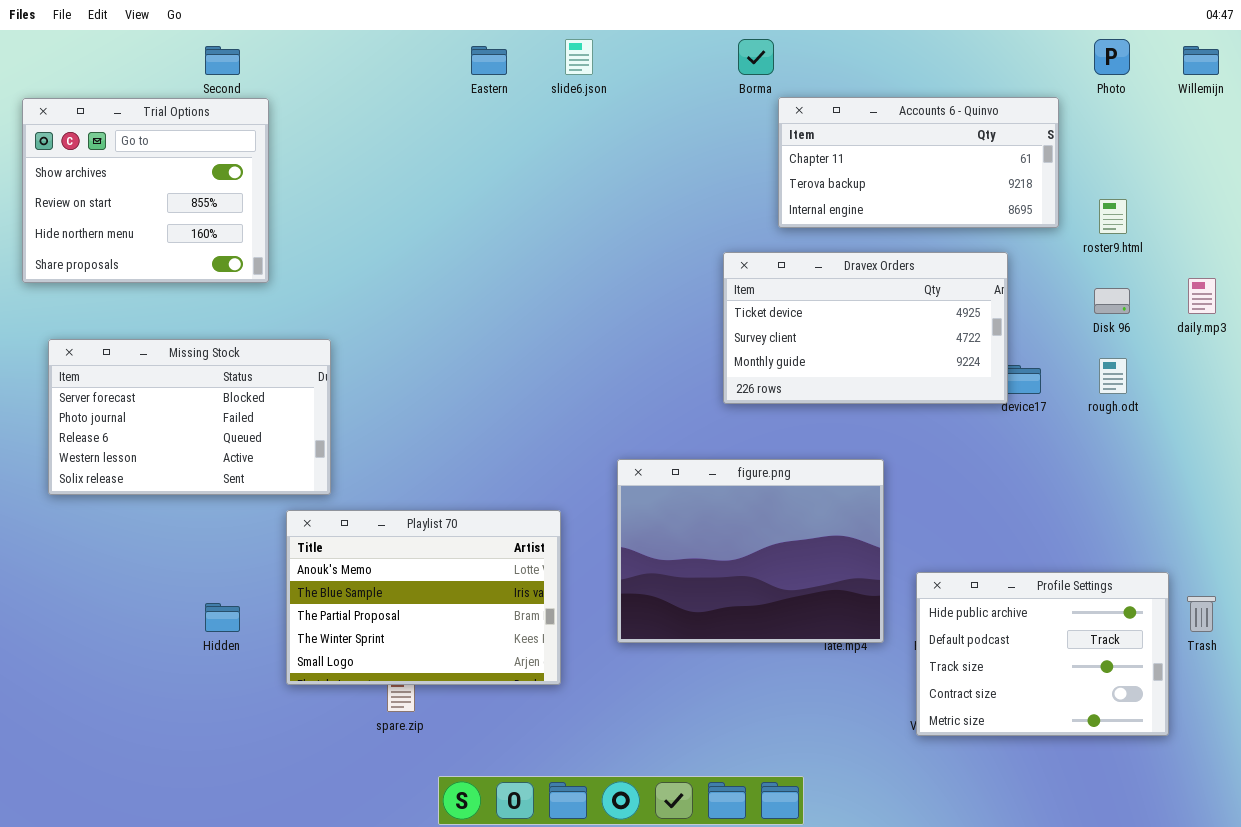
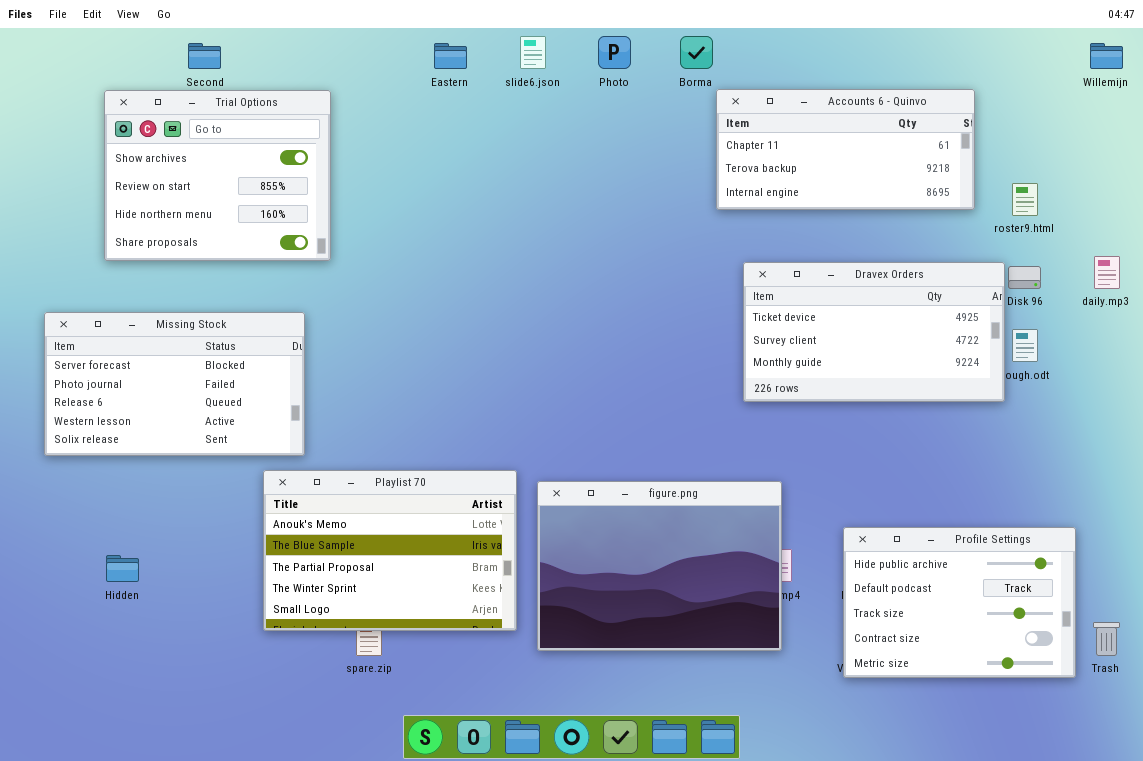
Photo: [1094,39,1130,75] -> [598,36,631,69], moved
Trial Options: [22,98,269,283] -> [104,90,331,261], moved
Dravex Orders: [723,252,1008,404] -> [743,262,1005,402], moved
figure.png: [617,459,884,643] -> [537,481,782,651], moved
Trash: [1187,596,1216,632] -> [1093,622,1120,656], moved
Hidden: [205,603,240,632] -> [106,555,139,582], moved

